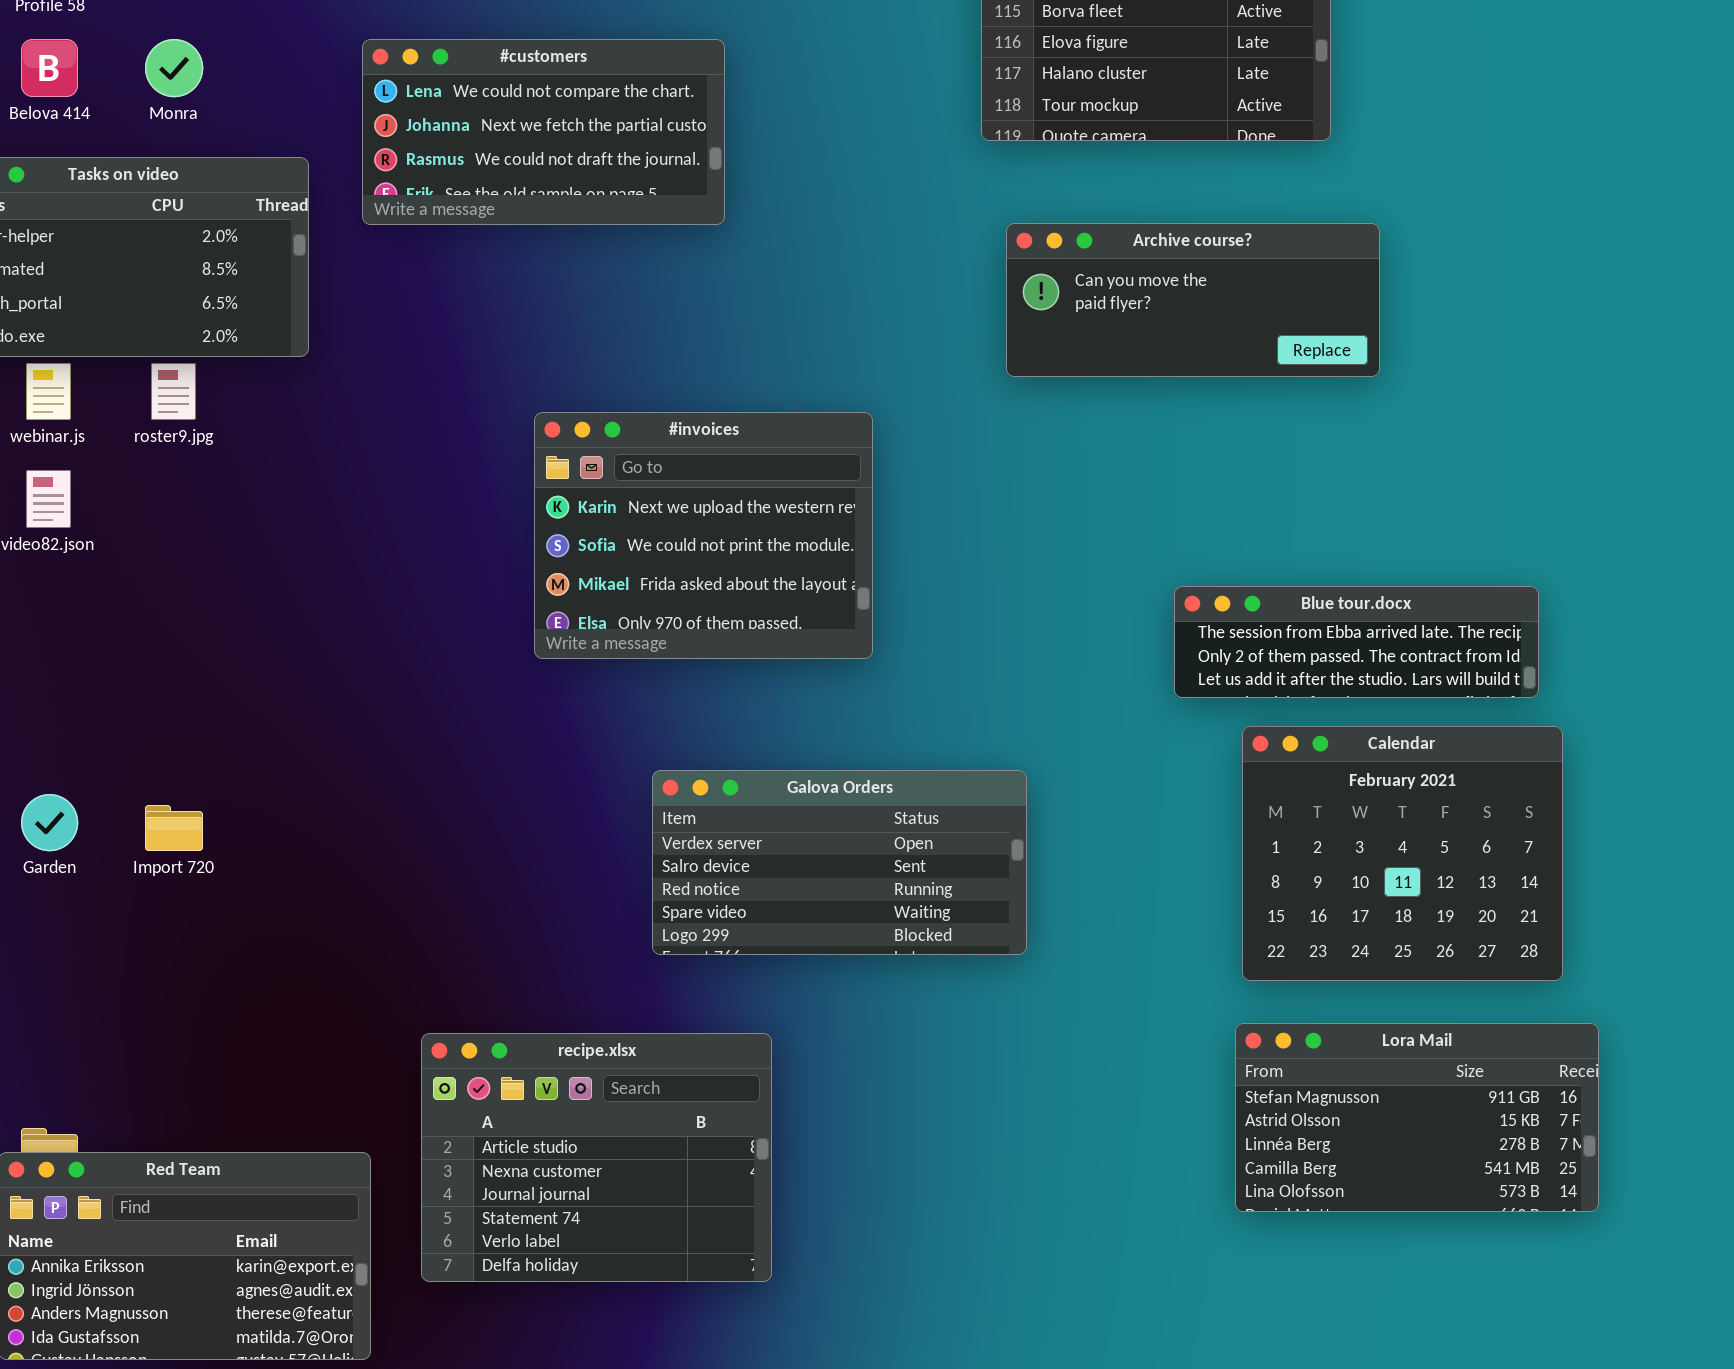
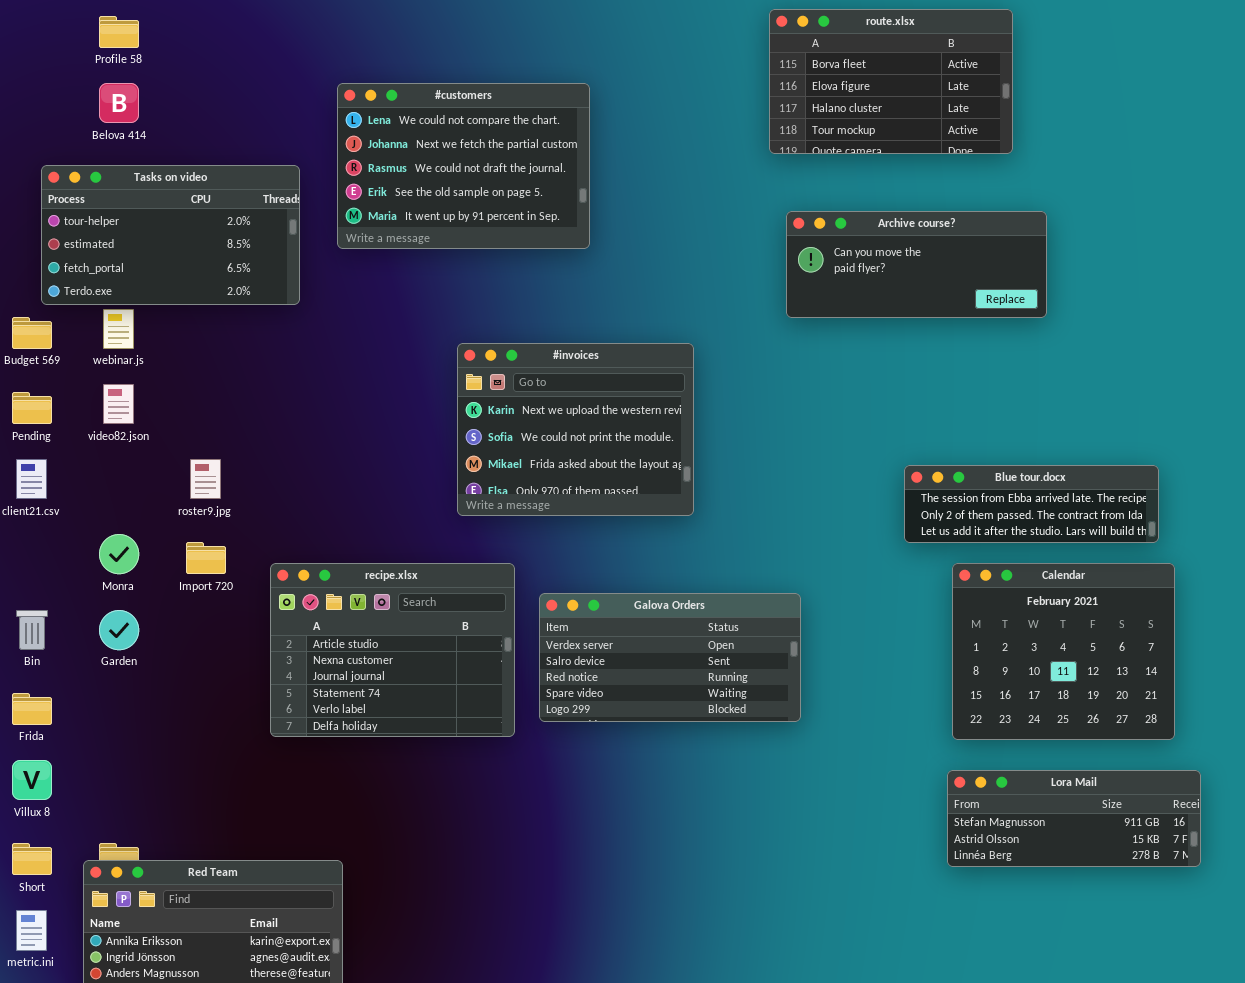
Monra: [145,39,203,97] -> [99,534,139,574], moved
#customers: [362,39,725,225] -> [337,83,590,249], resized
roster9.jpg: [151,363,196,420] -> [190,459,221,499], moved
Import 720: [145,805,203,851] -> [186,542,226,574], moved
Lora Mail: [1235,1023,1599,1212] -> [947,770,1201,867], resized
recipe.xlsx: [421,1033,772,1282] -> [270,563,515,737], moved

